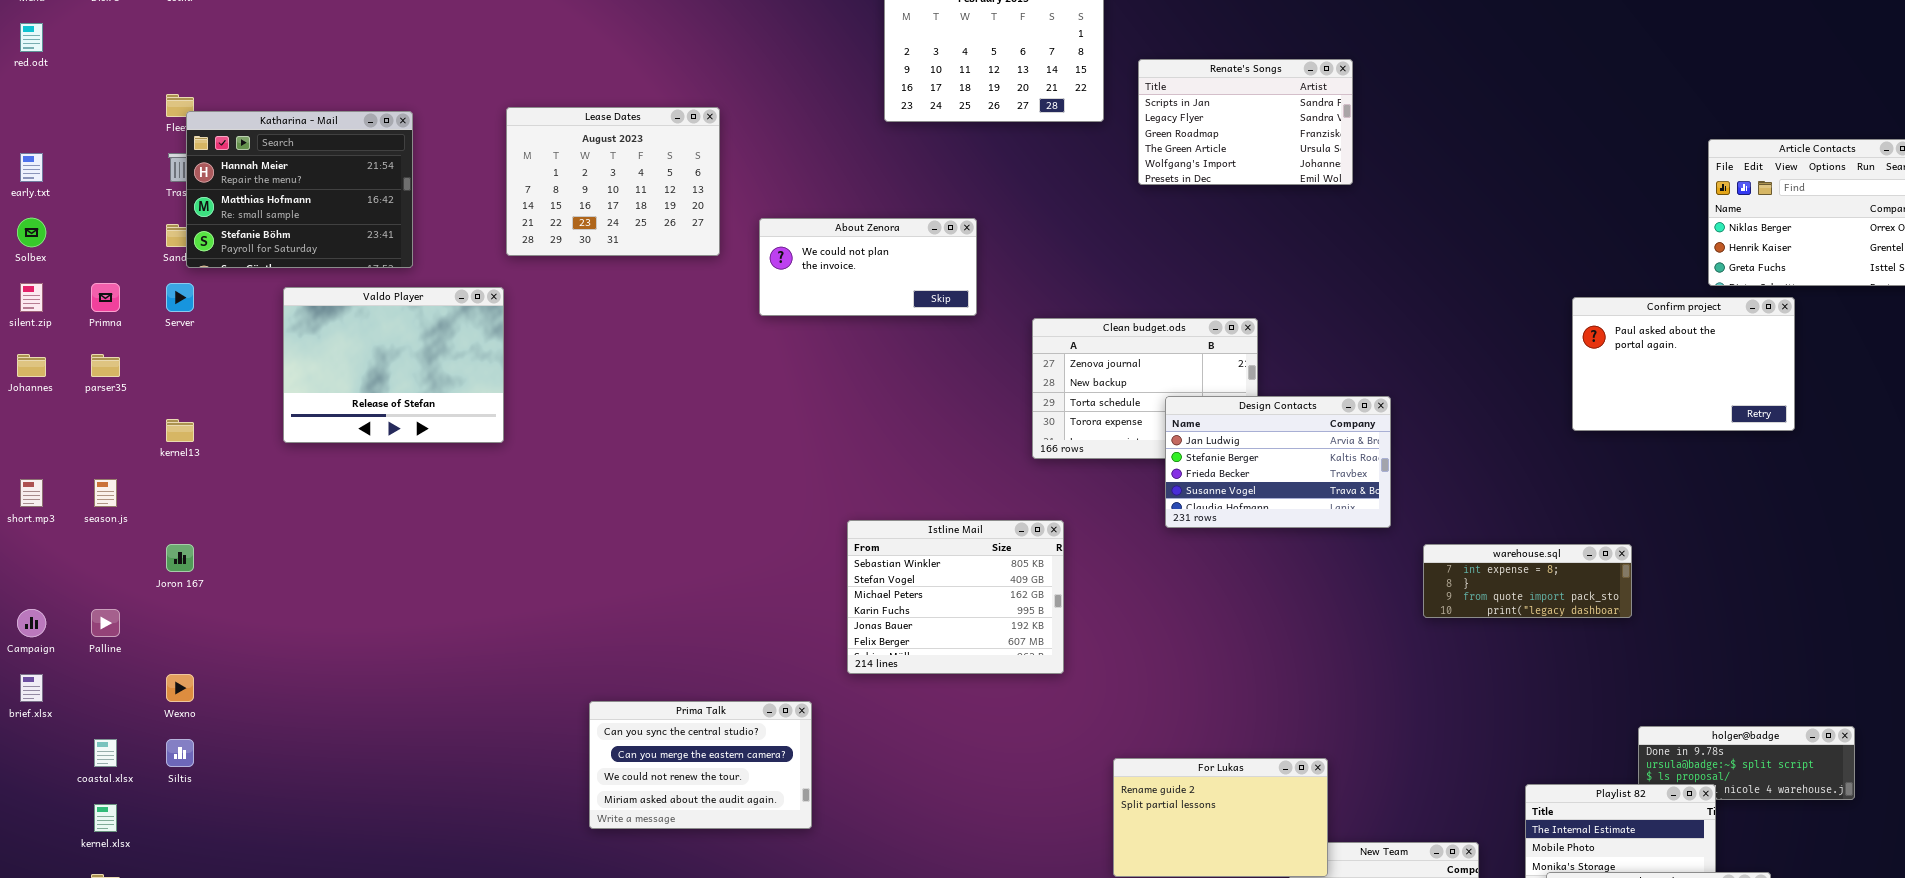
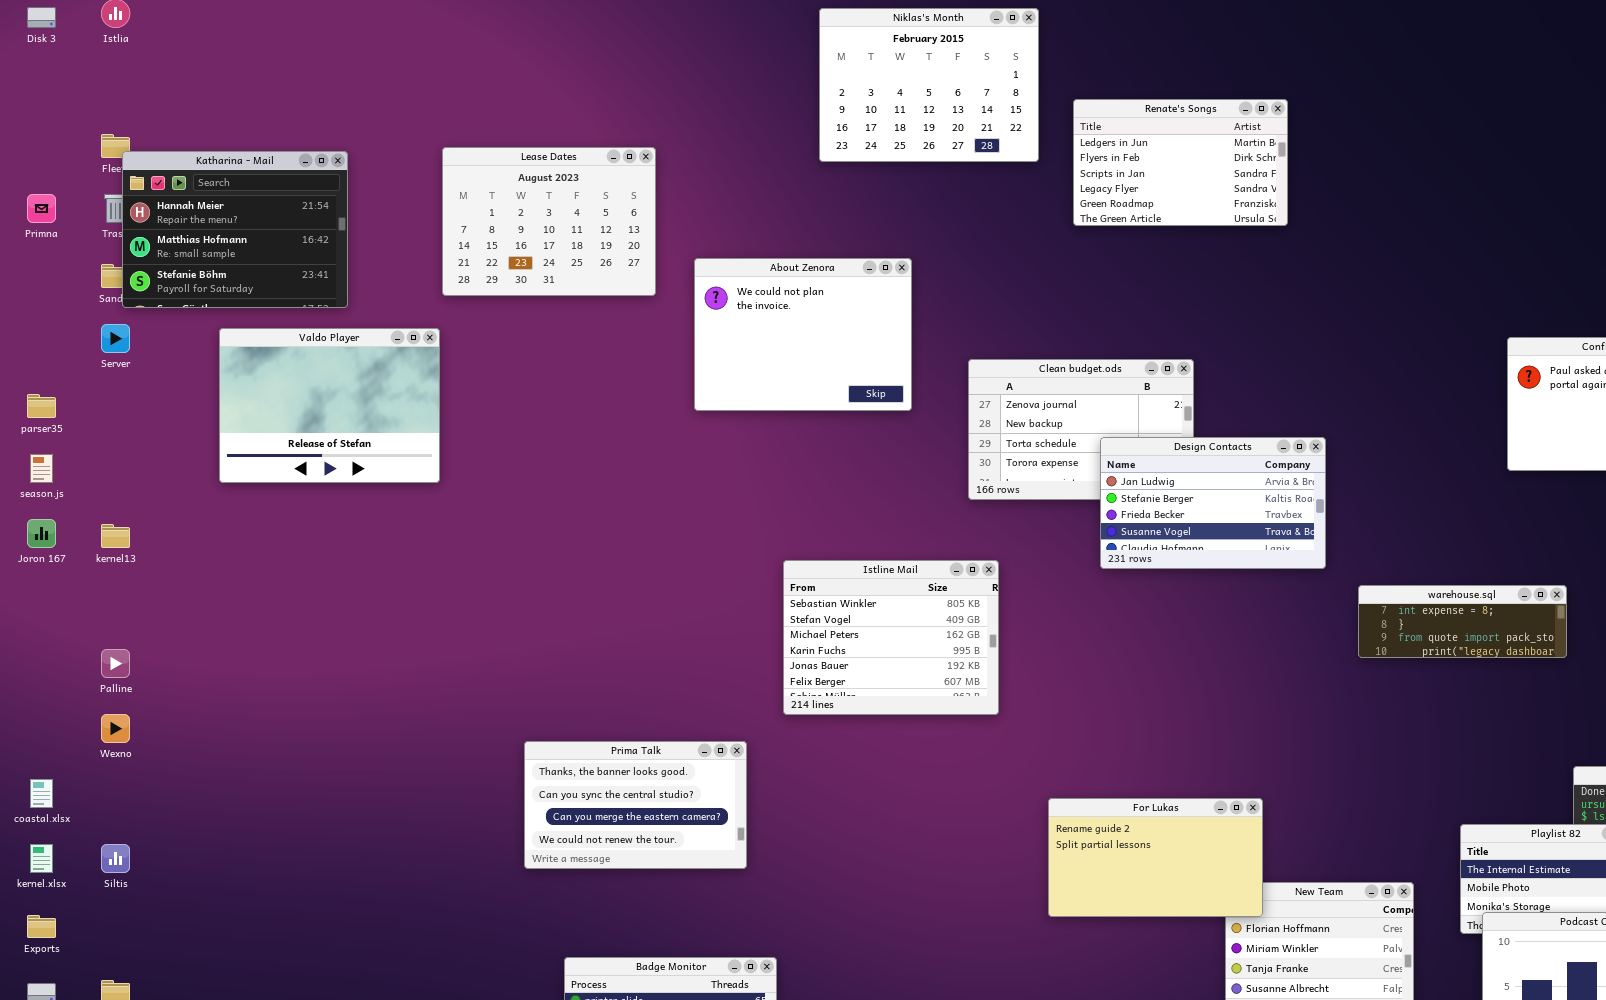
Renate's Songs: [1138,59,1353,185] -> [1073,99,1288,226], scrolled up 2 rows
About Zenora: [759,218,977,316] -> [694,258,912,411], resized
Primna: [91,283,120,312] -> [27,194,56,223], moved
kernel13: [166,419,194,442] -> [101,524,130,548], moved
season.js: [94,479,117,507] -> [30,454,53,483], moved
Joron 167: [166,544,194,572] -> [27,519,56,548], moved
Palline: [91,609,120,637] -> [101,649,130,678], moved
Prima Talk: [589,701,812,829] -> [524,741,747,869], scrolled up 1 row
Siltis: [166,739,194,767] -> [101,844,130,873], moved

